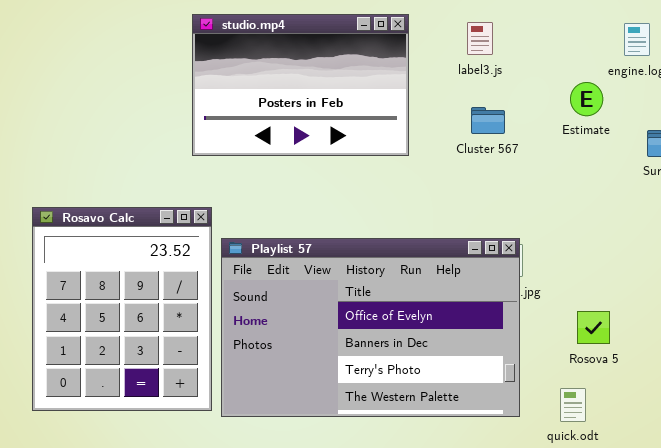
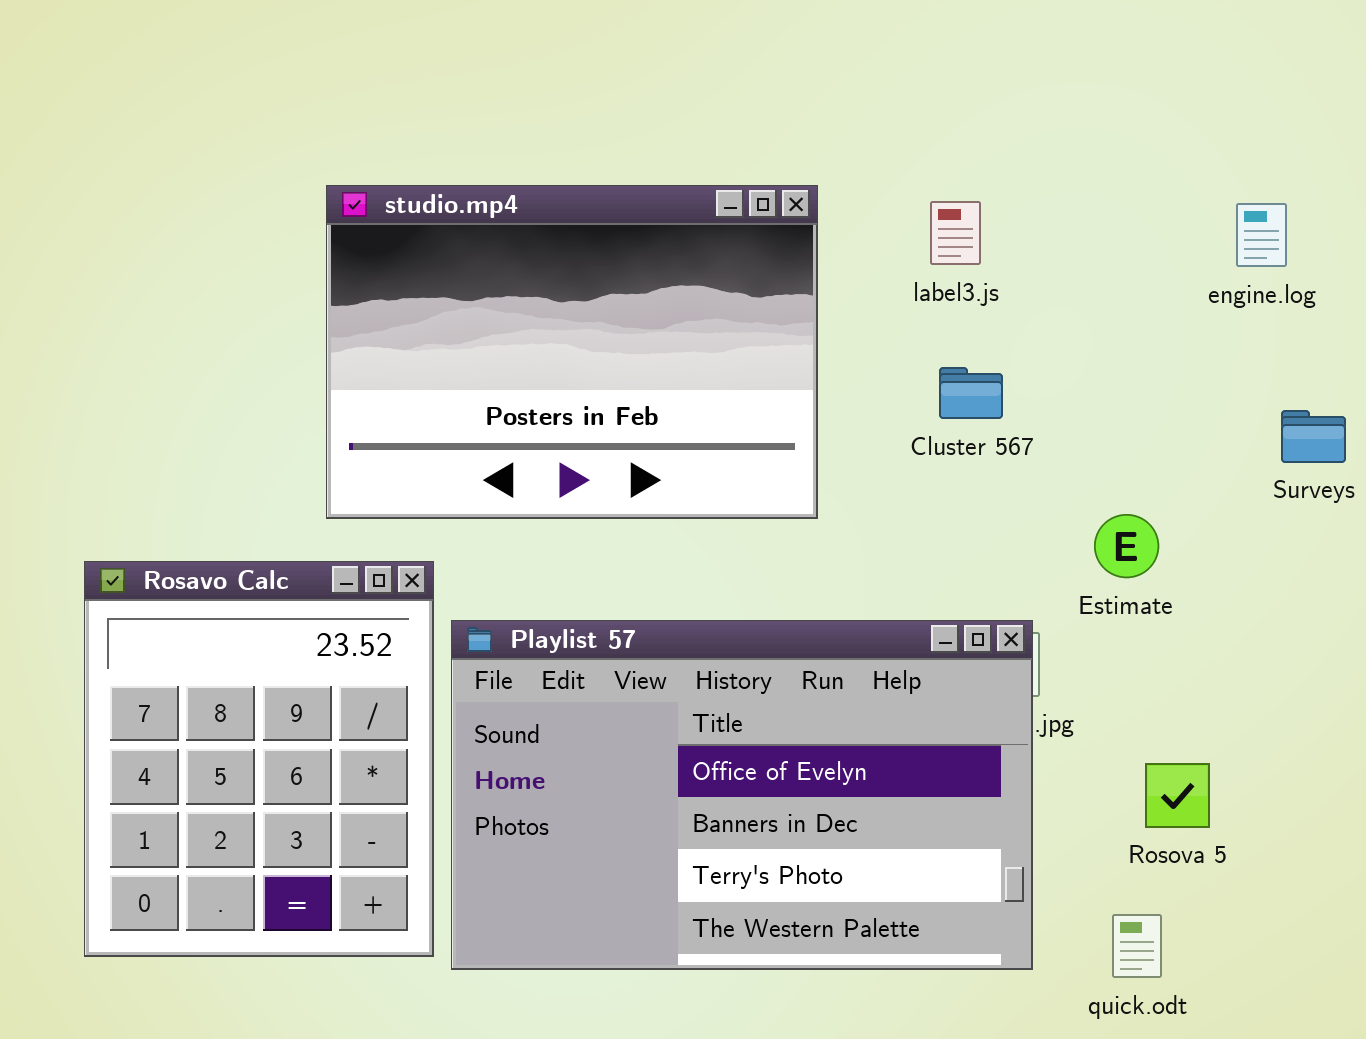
studio.mp4: [192,14,409,156] -> [326,185,818,519], resized
Estimate: [570,82,603,116] -> [1094,514,1159,578], moved

